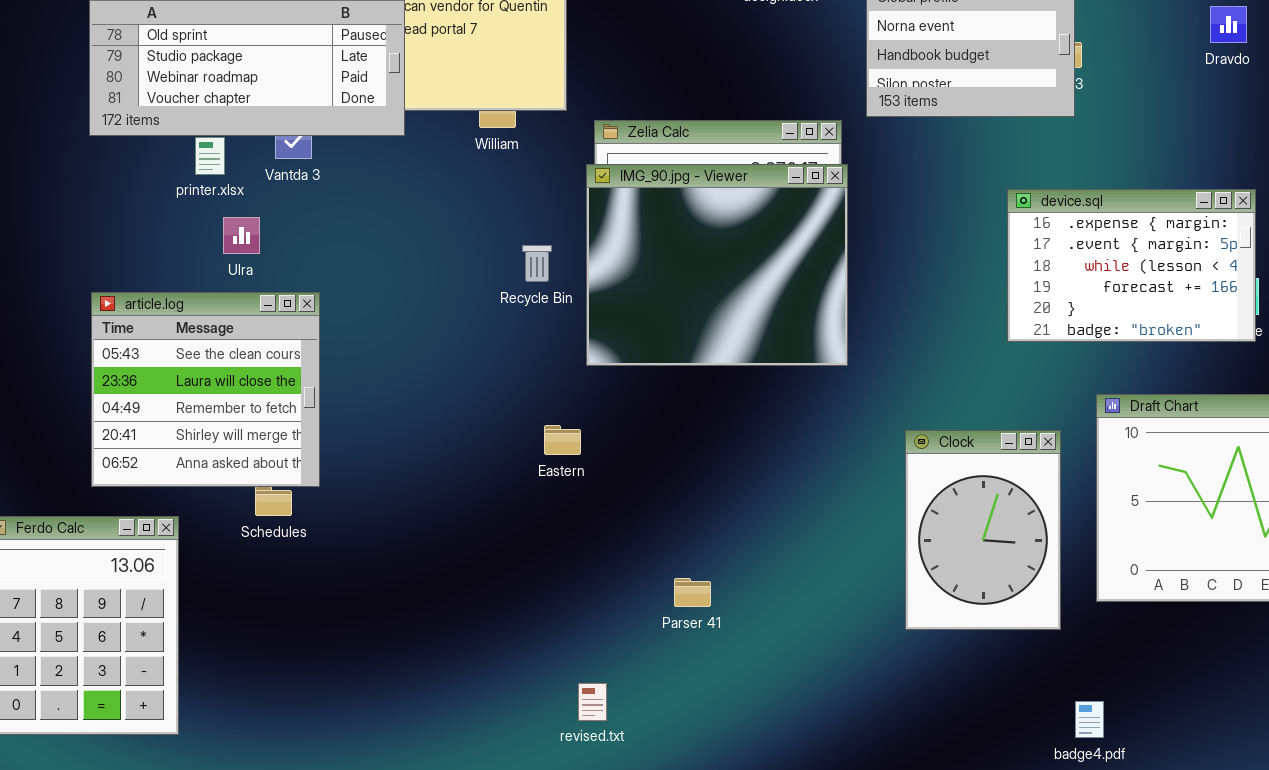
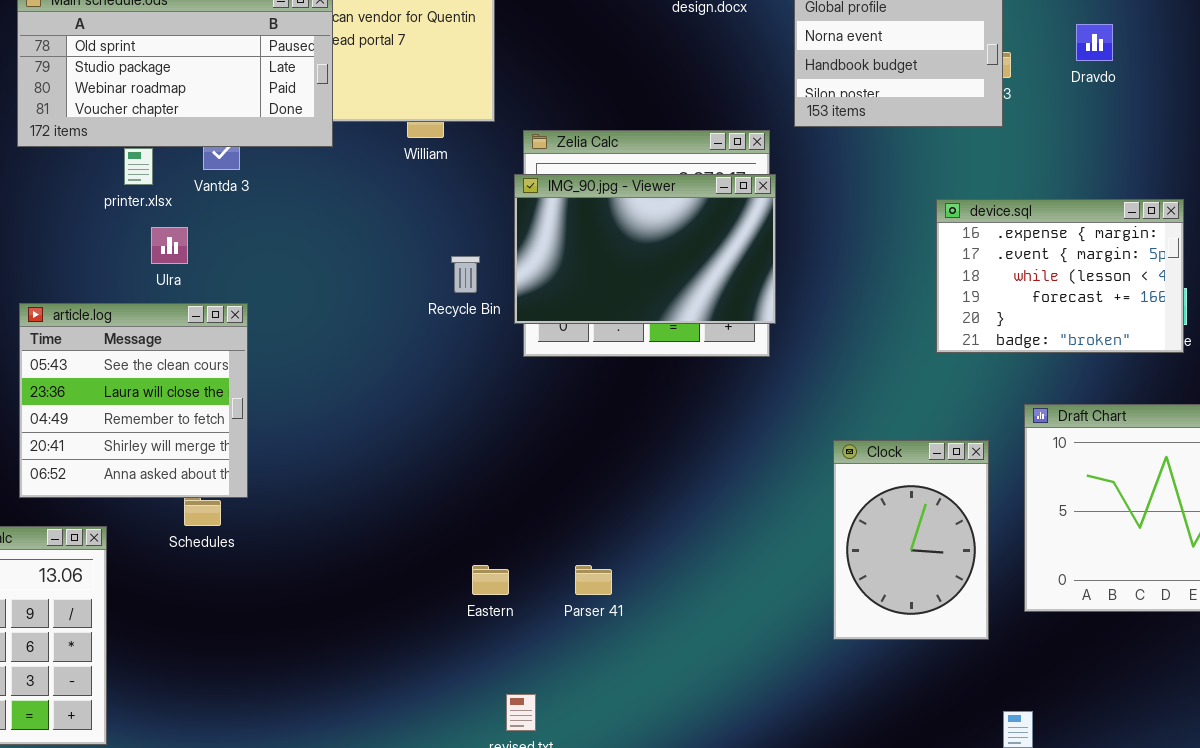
Dravdo: [1210,6,1247,43] -> [1076,24,1113,61], moved
IMG_90.jpg - Viewer: [586,164,848,366] -> [514,174,776,324], resized
Eastern: [544,425,581,455] -> [472,565,509,595], moved
Parser 41: [674,578,711,607] -> [575,565,612,595], moved

